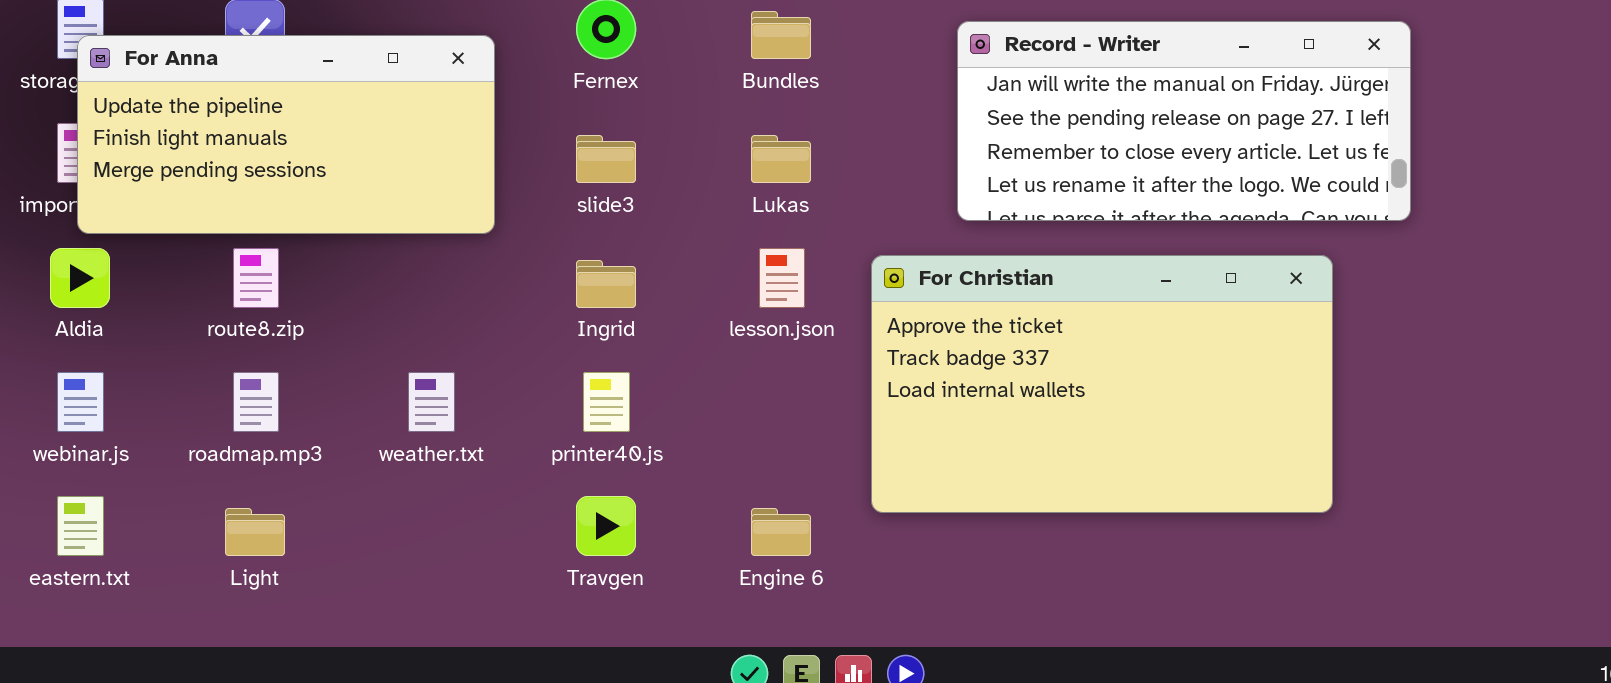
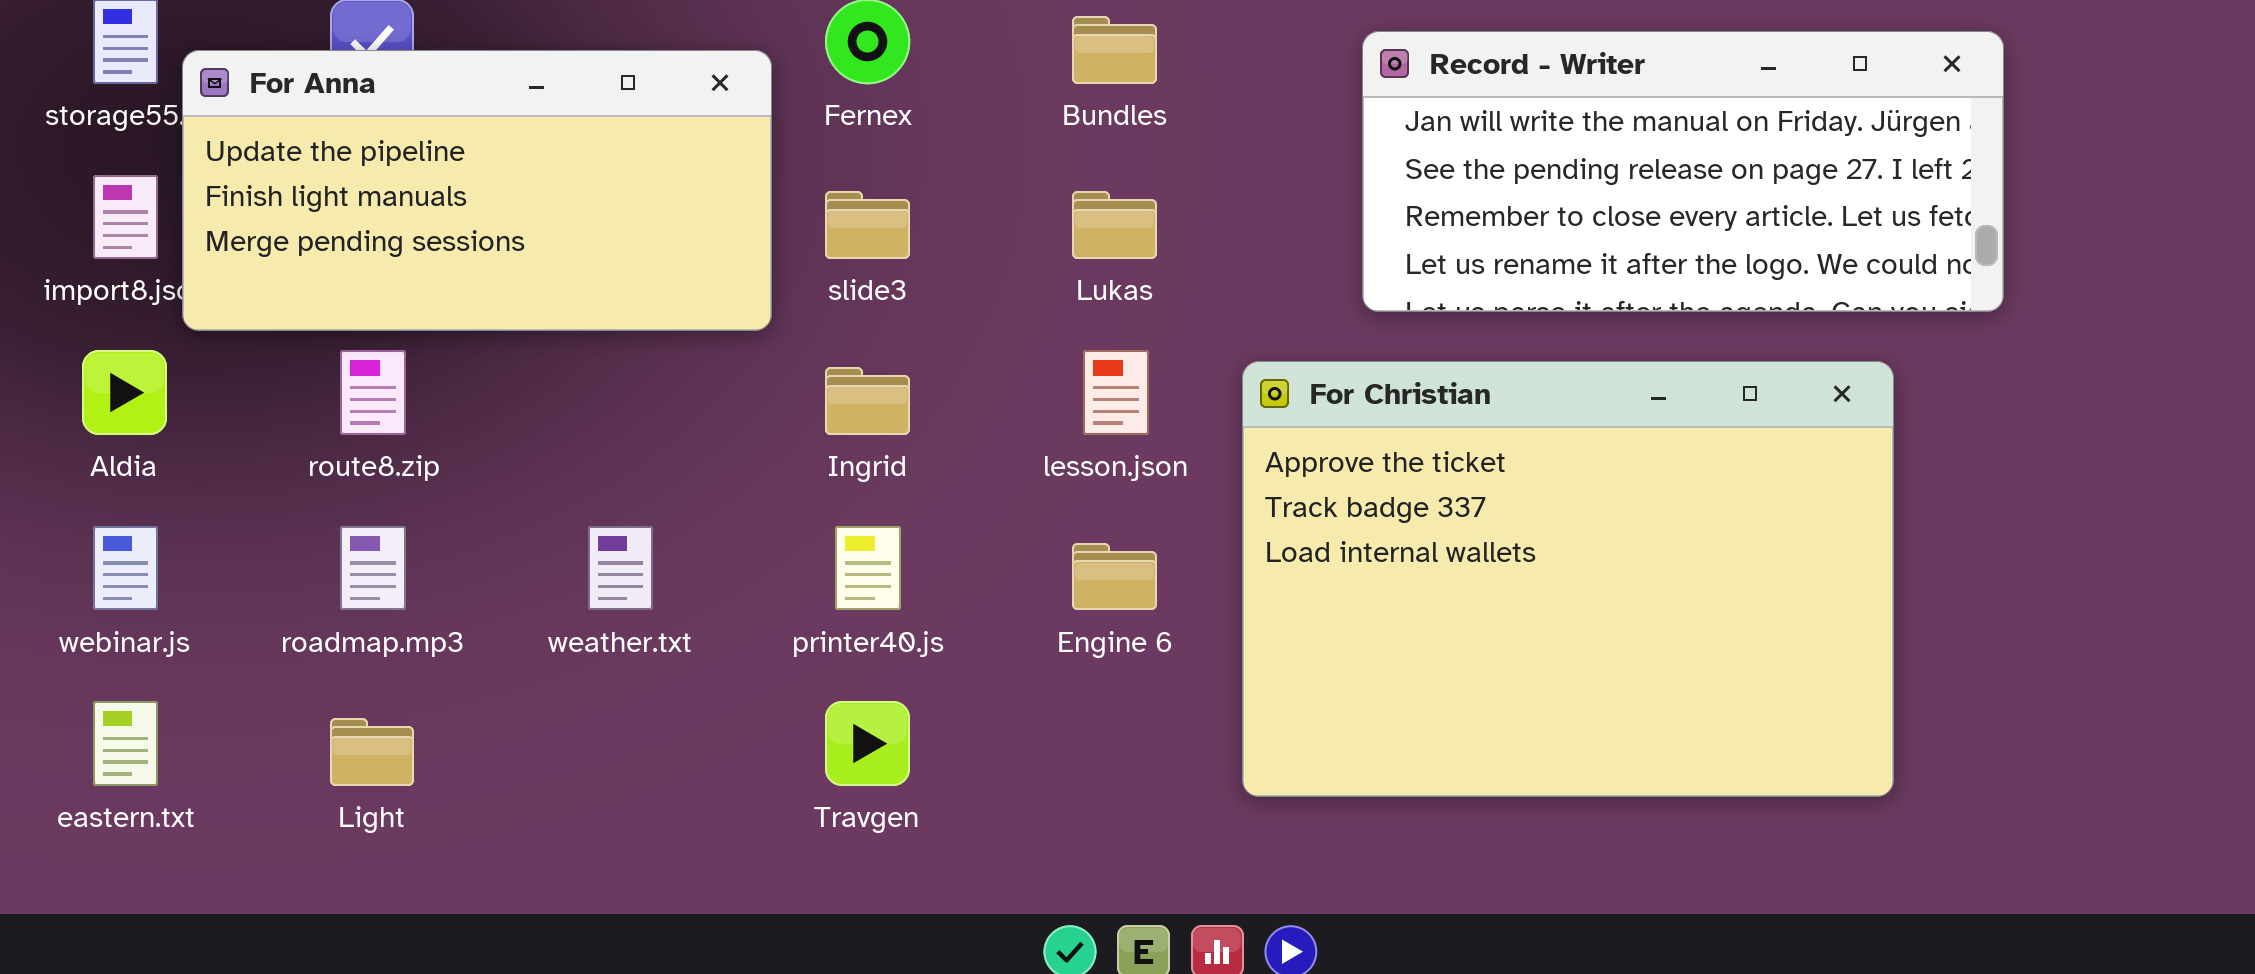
For Anna: [77,35,495,234] -> [182,50,772,331], moved
For Christian: [871,255,1333,513] -> [1242,361,1894,797], resized
Engine 6: [751,508,811,556] -> [1072,543,1157,610], moved

